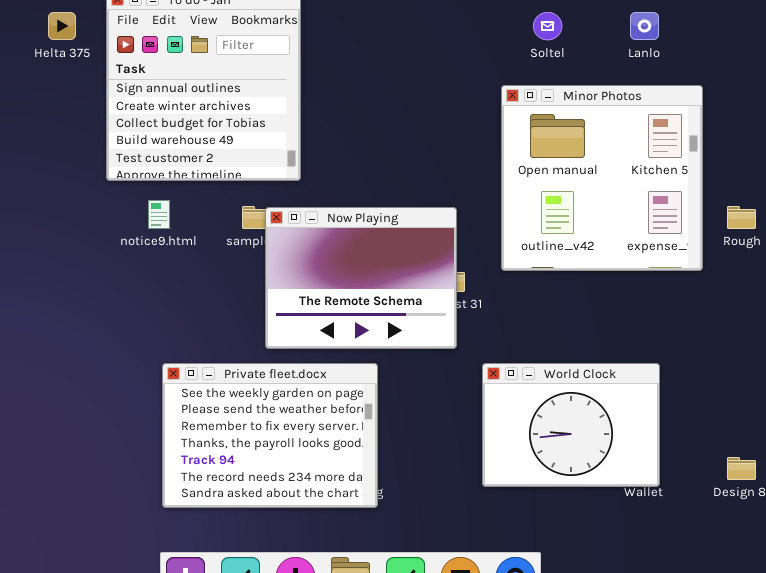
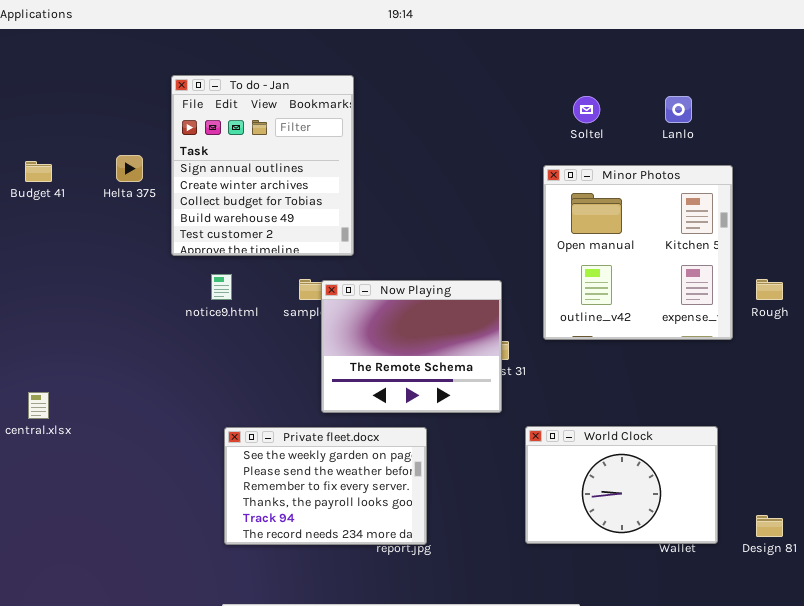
Helta 375: [48,12,76,40] -> [116,155,143,182], moved
World Clock: [482,363,660,487] -> [525,426,718,544], resized
Private fleet.docx: [162,363,378,508] -> [224,427,427,545], resized

